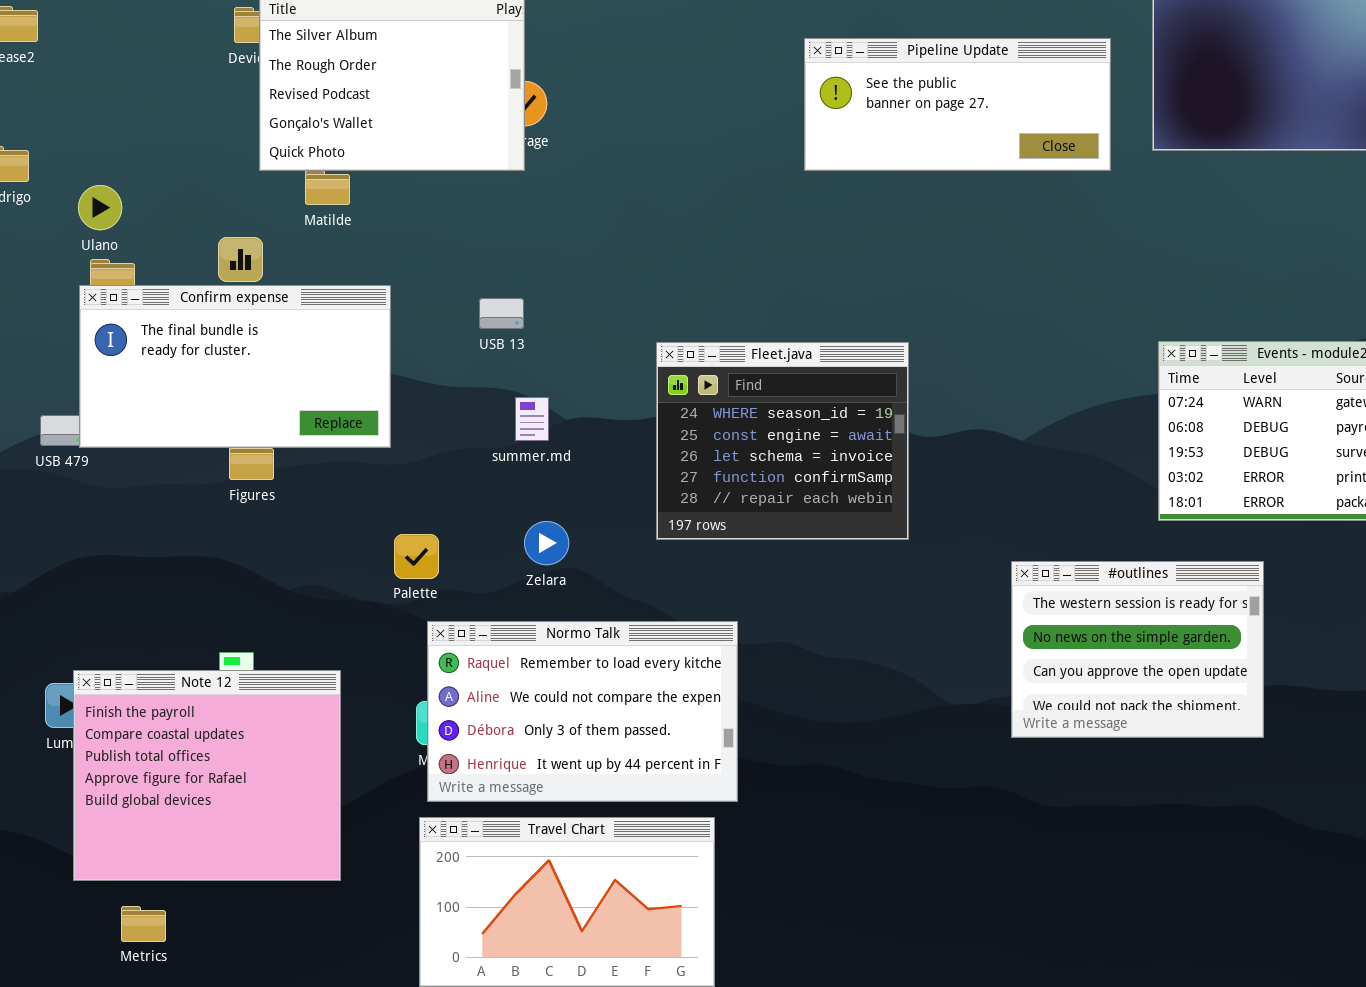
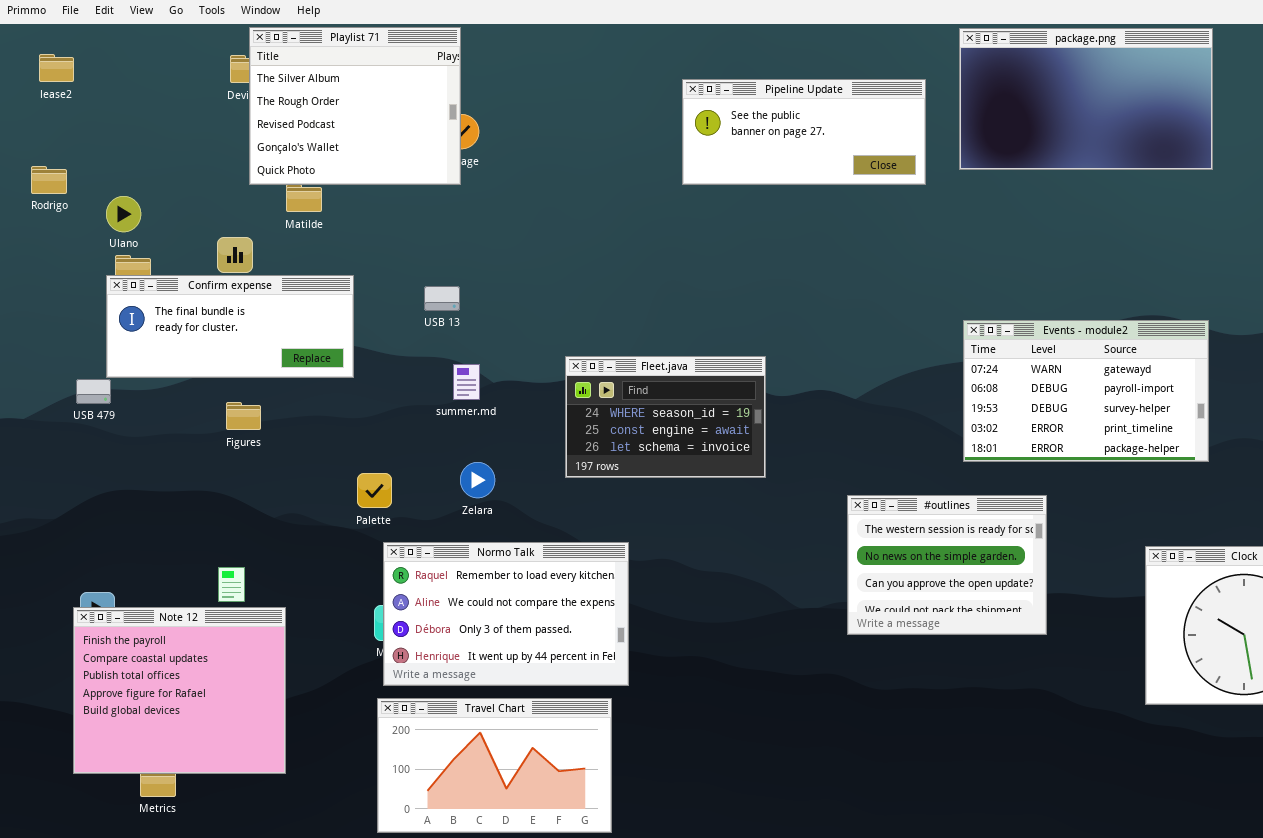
Confirm expense: [79,285,391,448] -> [106,275,354,378], resized
Fleet.java: [656,342,909,540] -> [565,356,766,478], resized
Note 12: [73,670,341,881] -> [73,607,286,774], moved

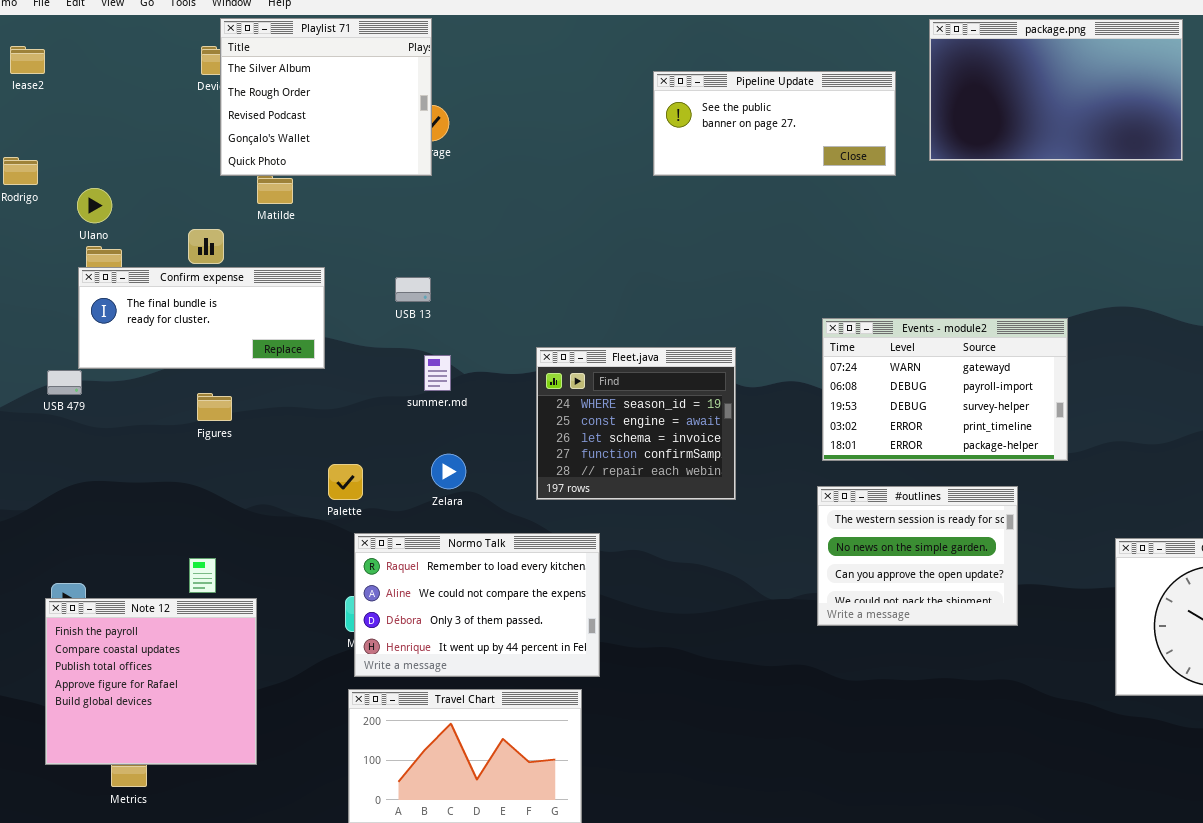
Events - module2: [963,320,1209,462] -> [822,318,1068,461], moved
Fleet.java: [565,356,766,478] -> [536,347,736,500], resized

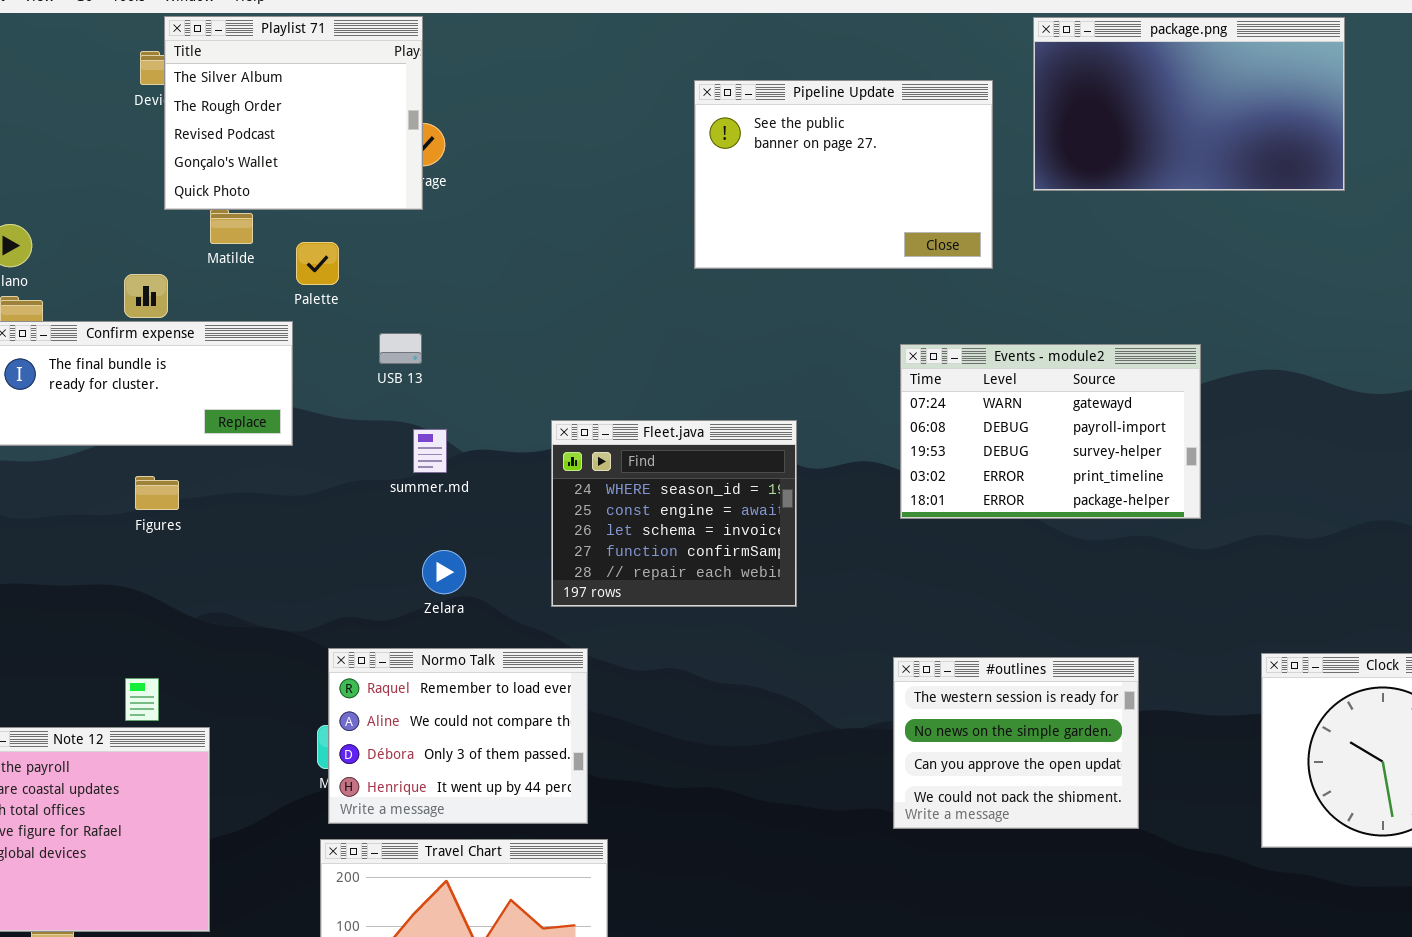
Pipeline Update: [653,71,896,176] -> [694,80,993,269], resized
Events - module2: [822,318,1068,461] -> [900,344,1201,519], moved
Palette: [328,464,363,500] -> [296,242,339,285], moved
#outlines: [817,486,1018,626] -> [893,657,1139,829], moved
Normo Talk: [354,533,600,677] -> [328,648,588,824], resized

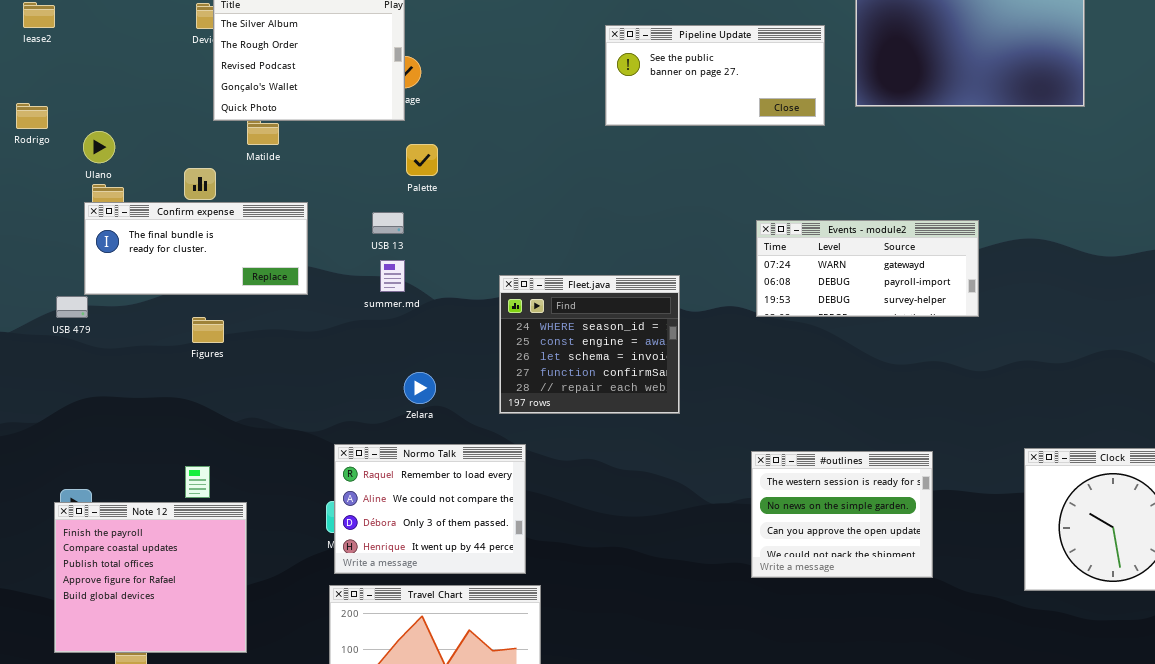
Pipeline Update: [694,80,993,269] -> [605,25,825,126], resized
Palette: [296,242,339,285] -> [406,144,438,176], moved
Events - module2: [900,344,1201,519] -> [756,220,979,317], resized
summer.md: [413,429,447,473] -> [380,260,405,292], moved

